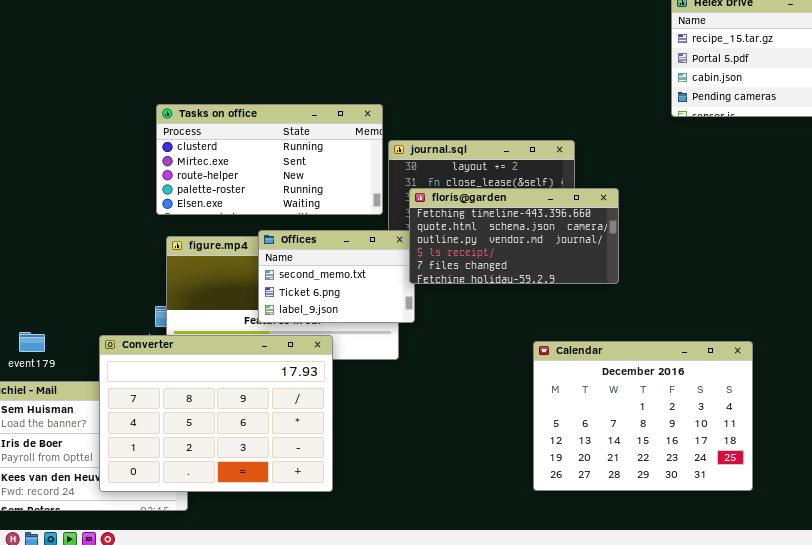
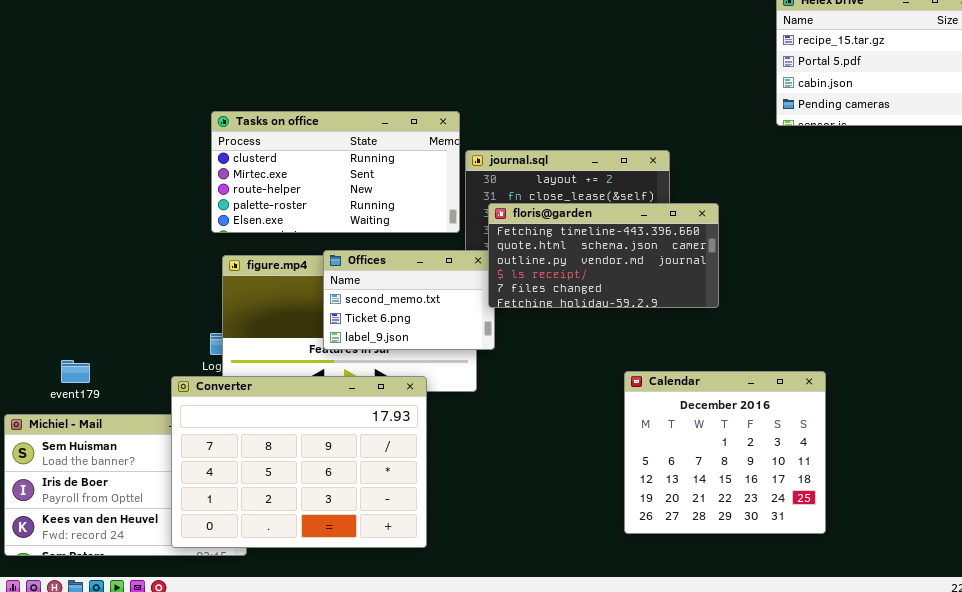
Converter: [99,335,333,492] -> [171,376,427,548], moved
Calendar: [533,341,753,491] -> [624,371,826,534], resized

